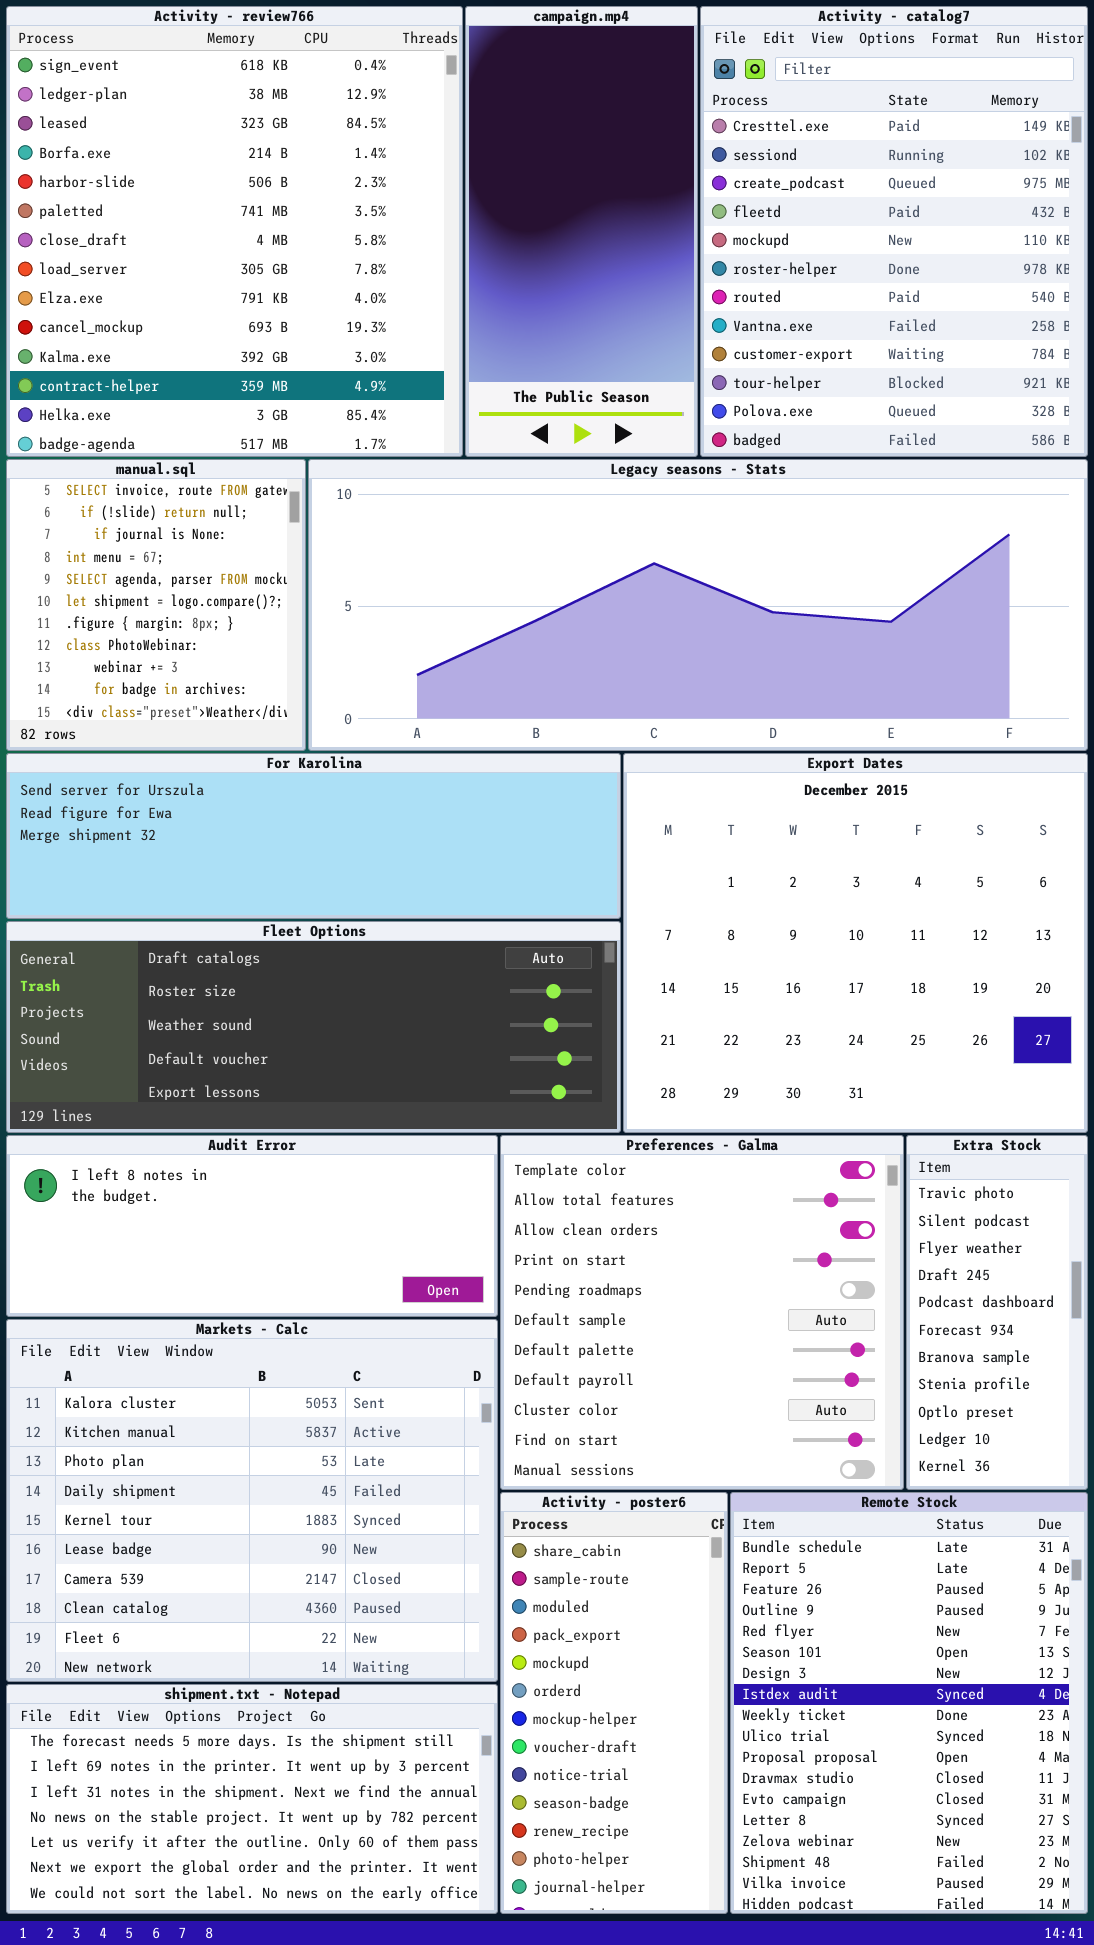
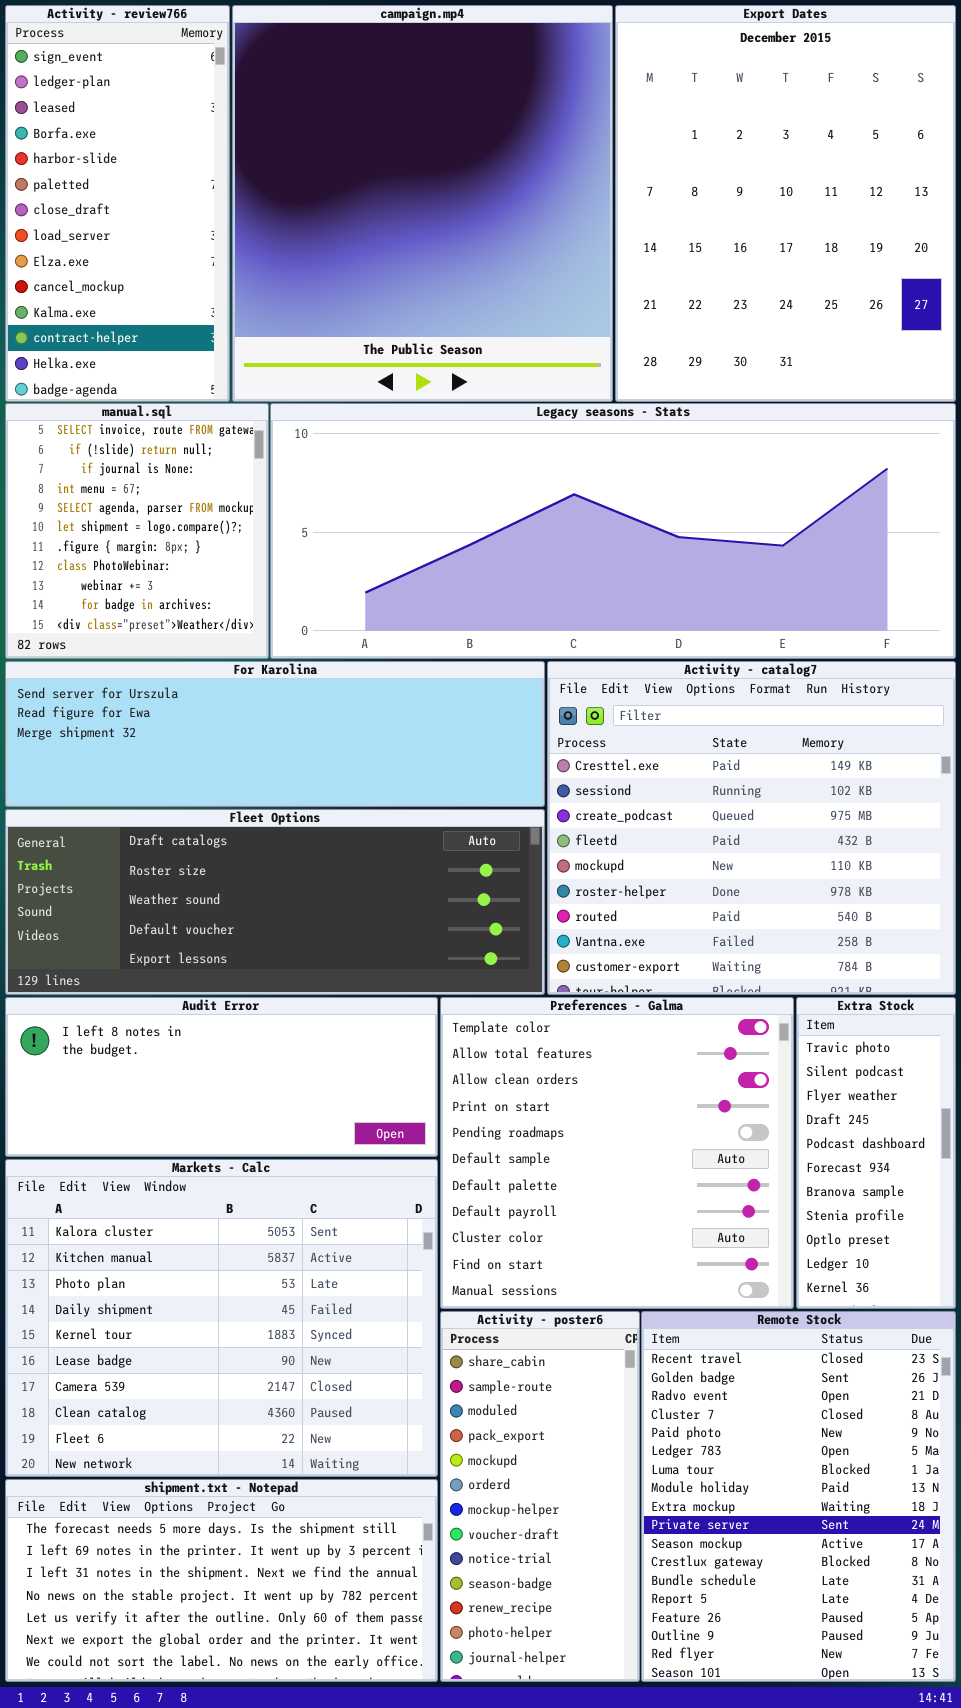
Activity - review766: [6,6,463,457] -> [5,5,230,402], resized
campaign.mp4: [465,6,698,457] -> [232,5,613,402], resized
Activity - catalog7: [700,6,1088,457] -> [547,661,956,995], moved, resized
Export Dates: [623,753,1088,1133] -> [615,5,956,402], moved, resized
Remote Stock: [730,1492,1088,1914] -> [641,1311,956,1682], scrolled up 12 rows

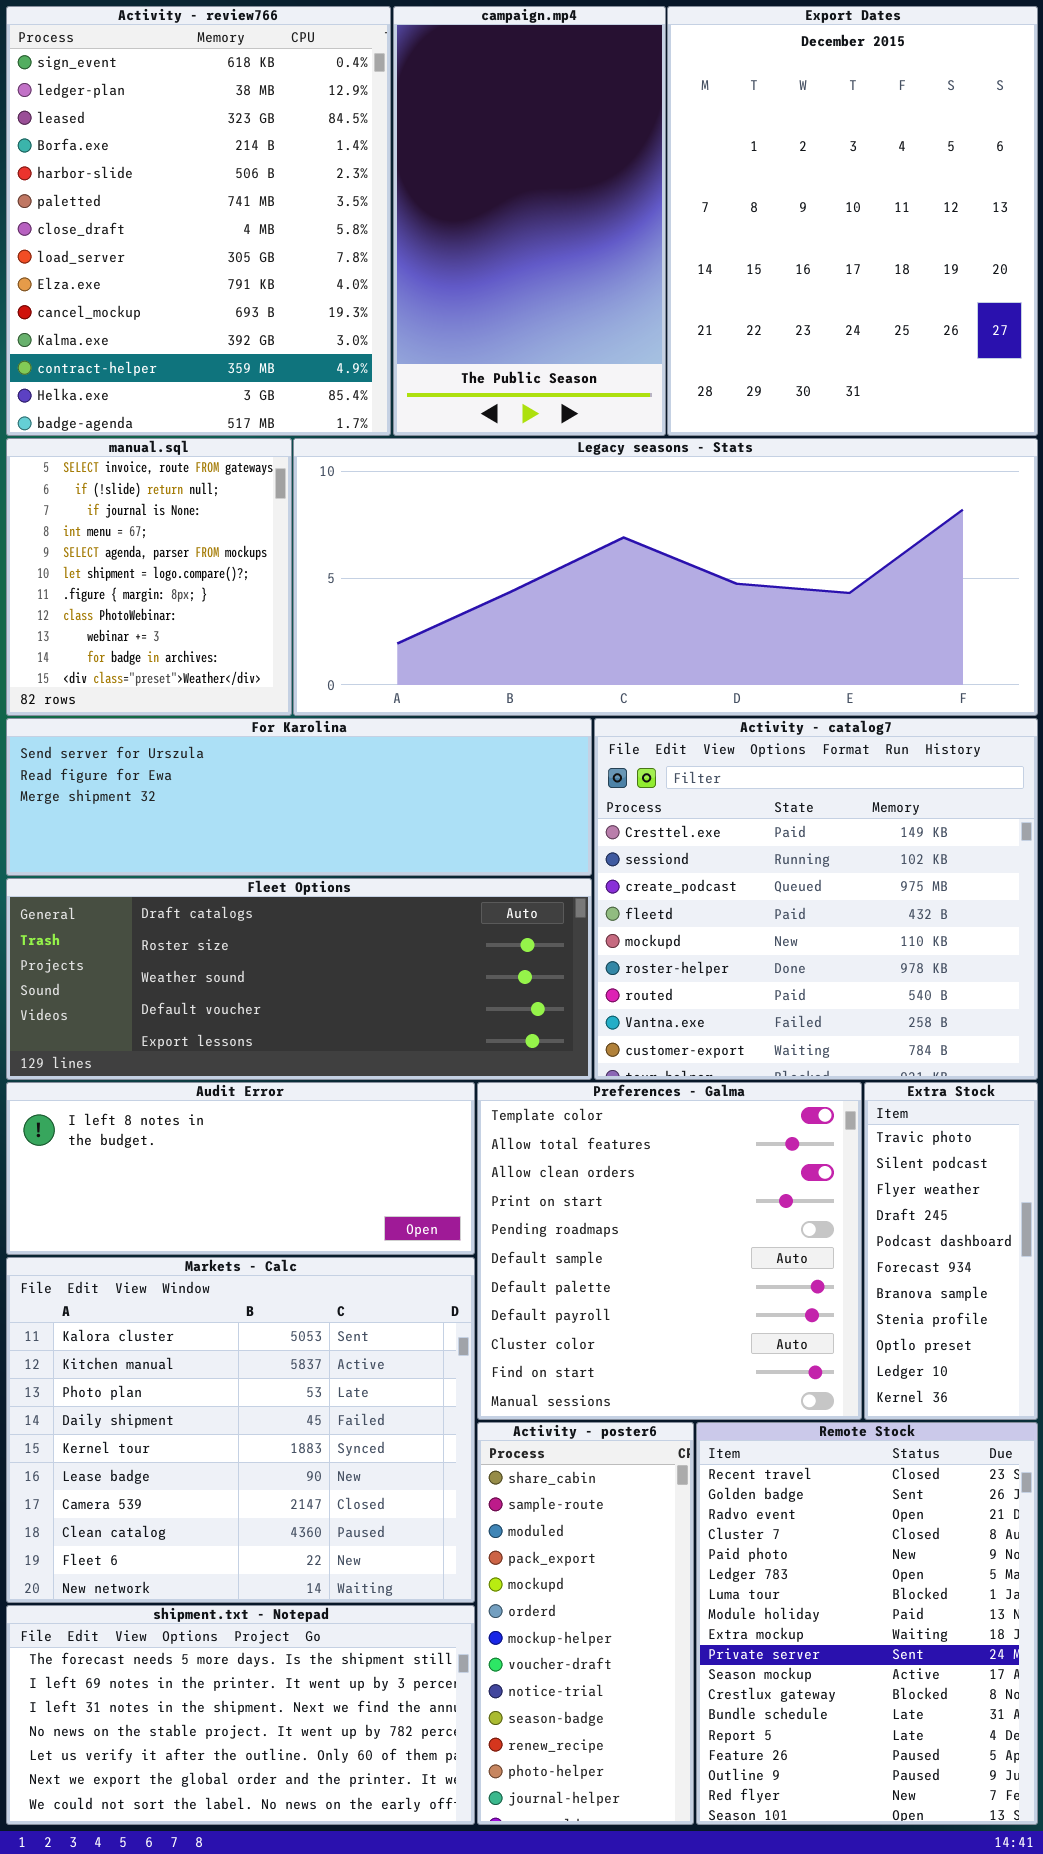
Activity - review766: [5,5,230,402] -> [6,6,391,436], resized
campaign.mp4: [232,5,613,402] -> [393,6,666,436], resized

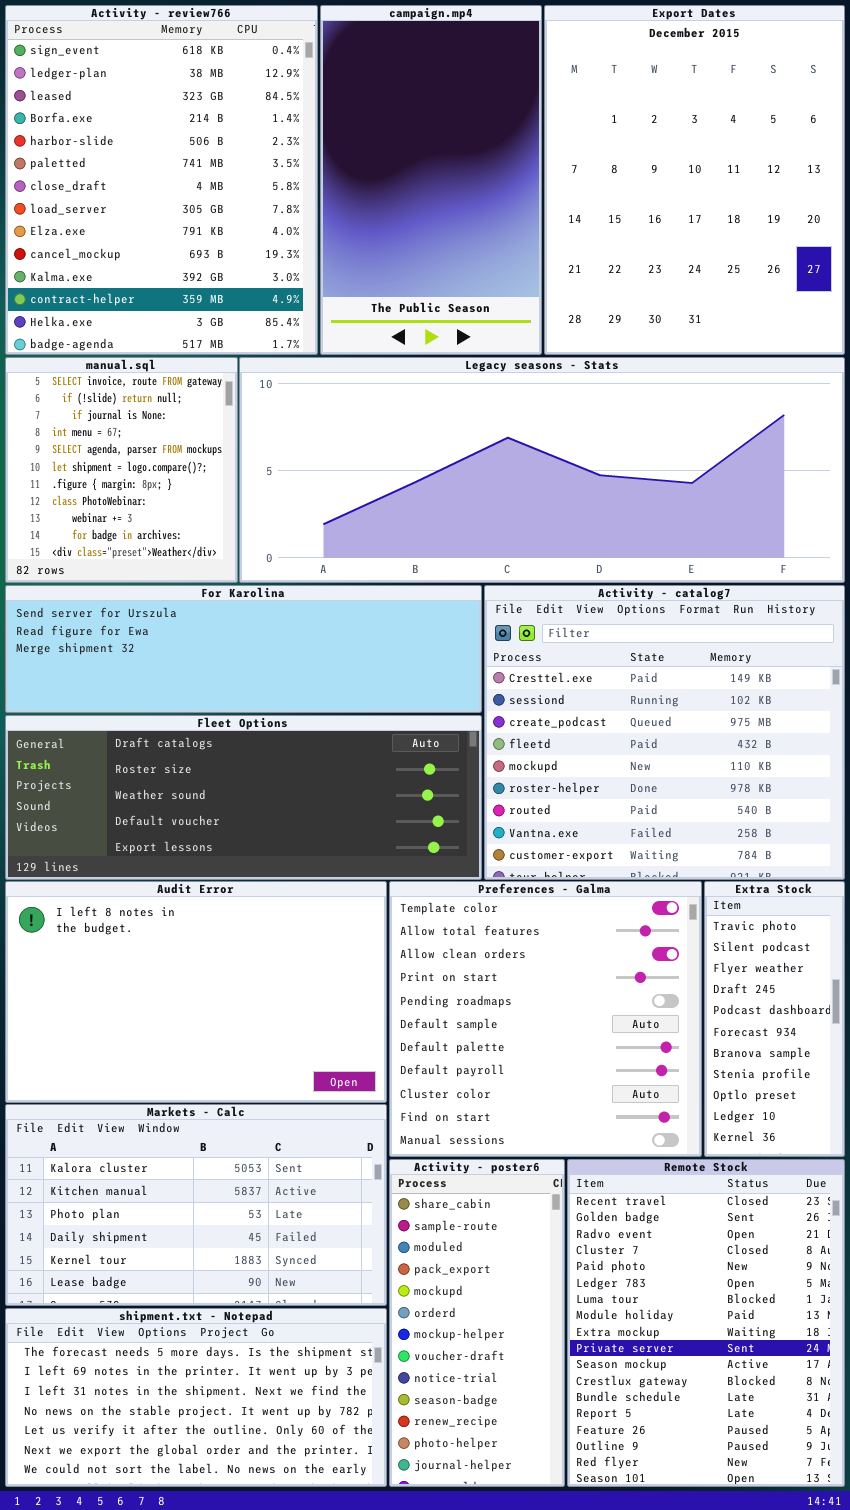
Audit Error: [6,1082,475,1255] -> [5,881,387,1103], resized
Markets - Calc: [6,1257,475,1603] -> [5,1104,387,1306], resized

